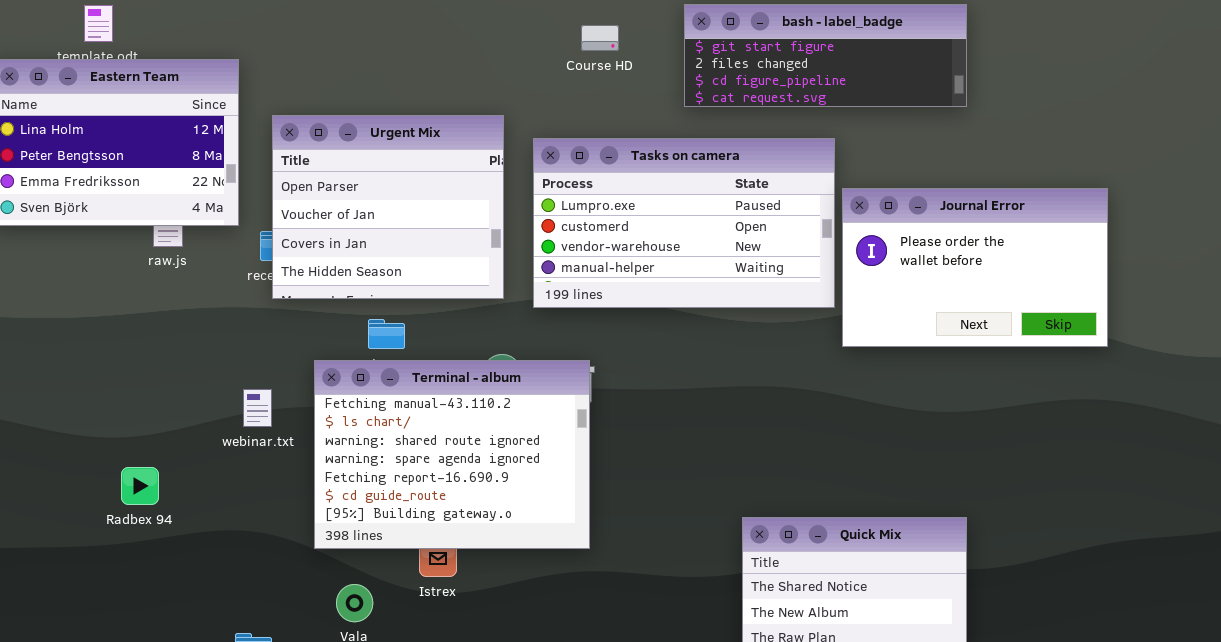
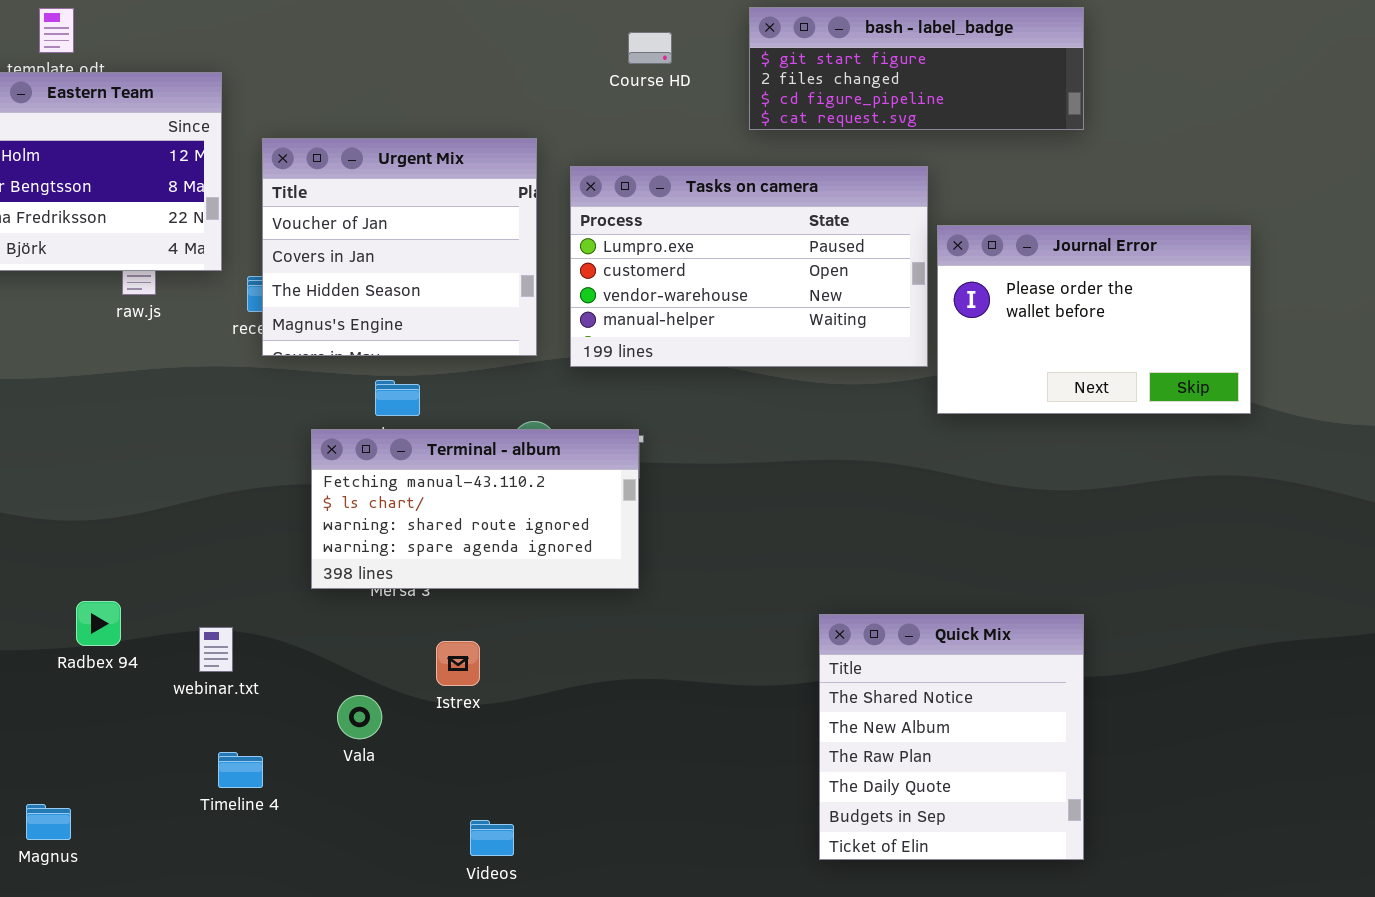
Urgent Mix: [272,115,504,299] -> [262,138,537,356], scrolled down 1 row
Terminal - album: [314,360,590,549] -> [311,429,639,589], resized
webinar.txt: [243,389,272,427] -> [199,627,233,672], moved
Radbex 94: [121,467,159,505] -> [76,601,121,646], moved

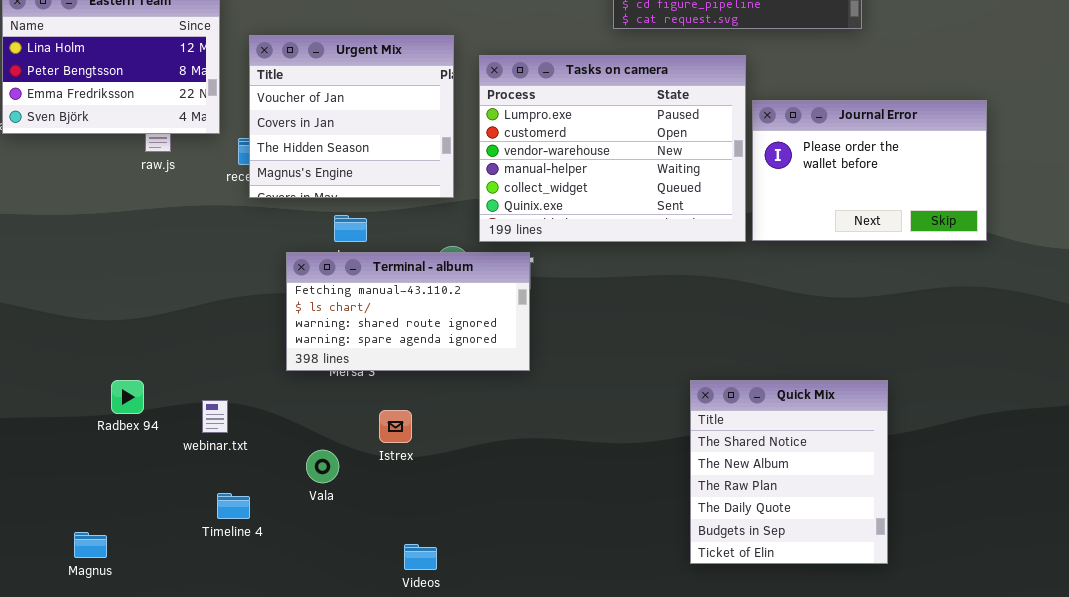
Tasks on camera: [570,166,928,367] -> [479,55,746,242], resized
Quick Mix: [819,614,1084,860] -> [690,380,888,564], moved

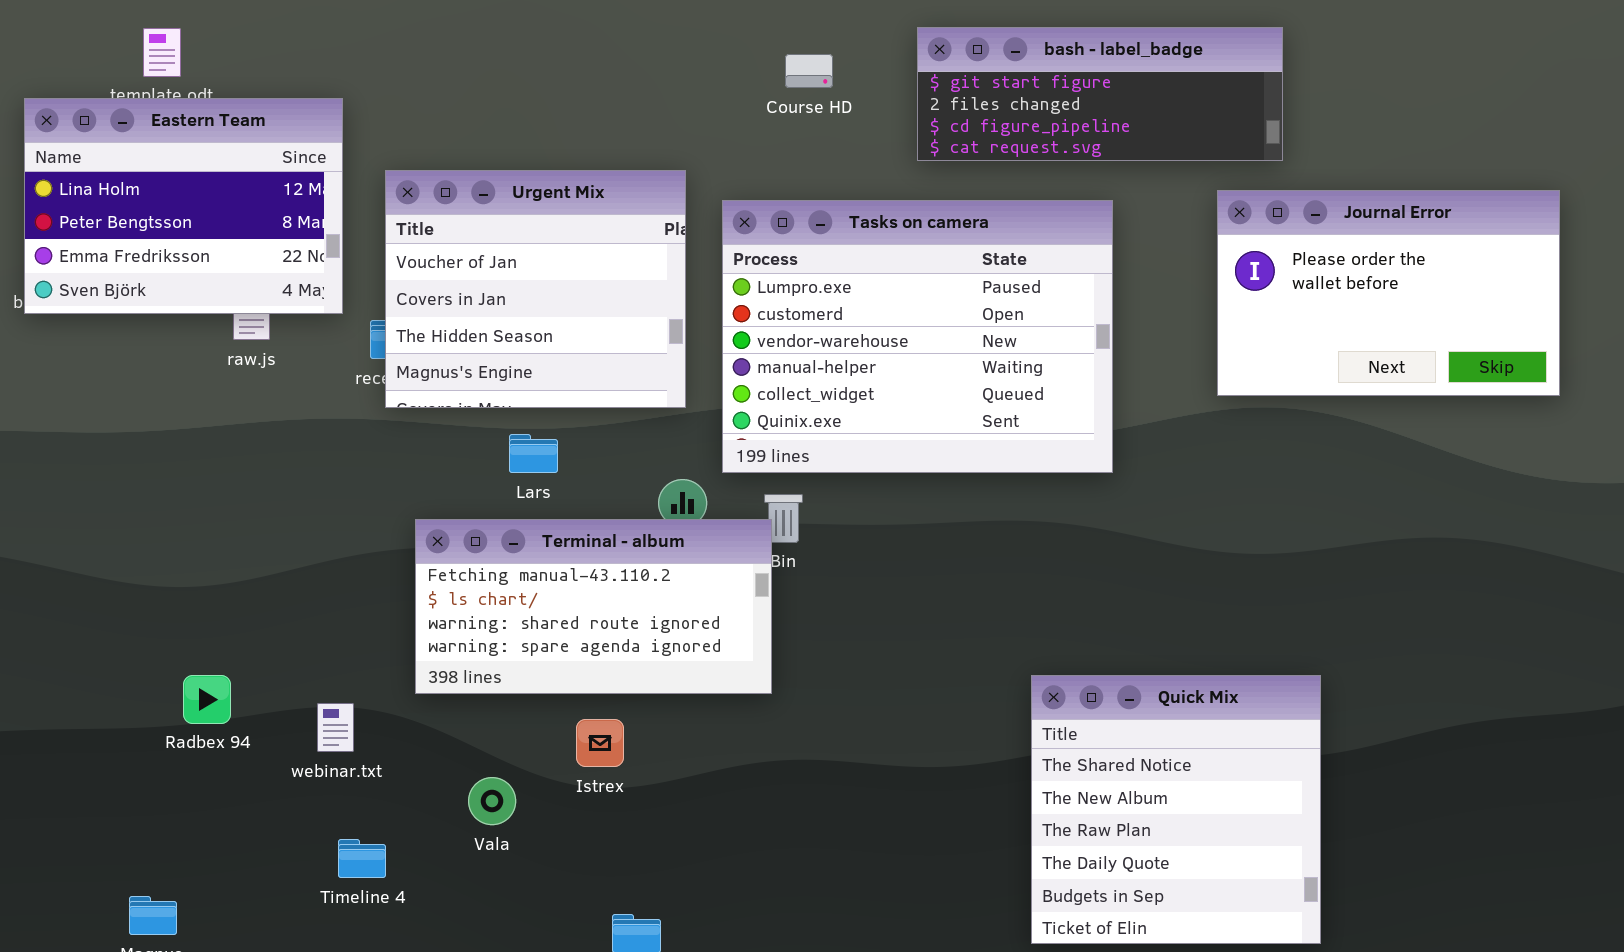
Journal Error: [752,100,987,241] -> [1217,190,1560,396], moved
Terminal - album: [286,252,530,371] -> [415,519,772,694], moved

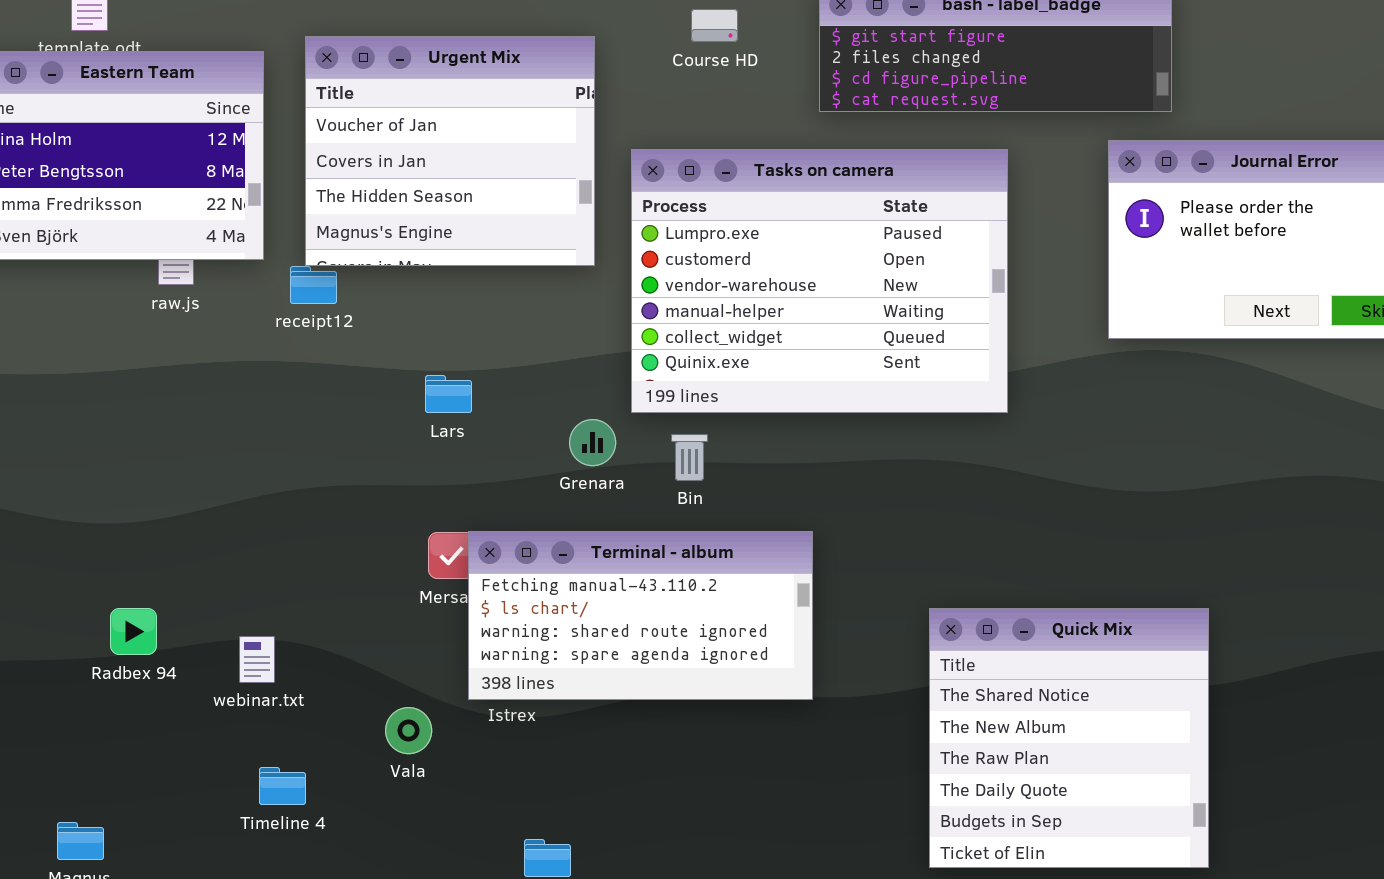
Urgent Mix: [385,170,686,408] -> [305,36,595,266], moved
Terminal - album: [415,519,772,694] -> [468,531,813,700], moved

